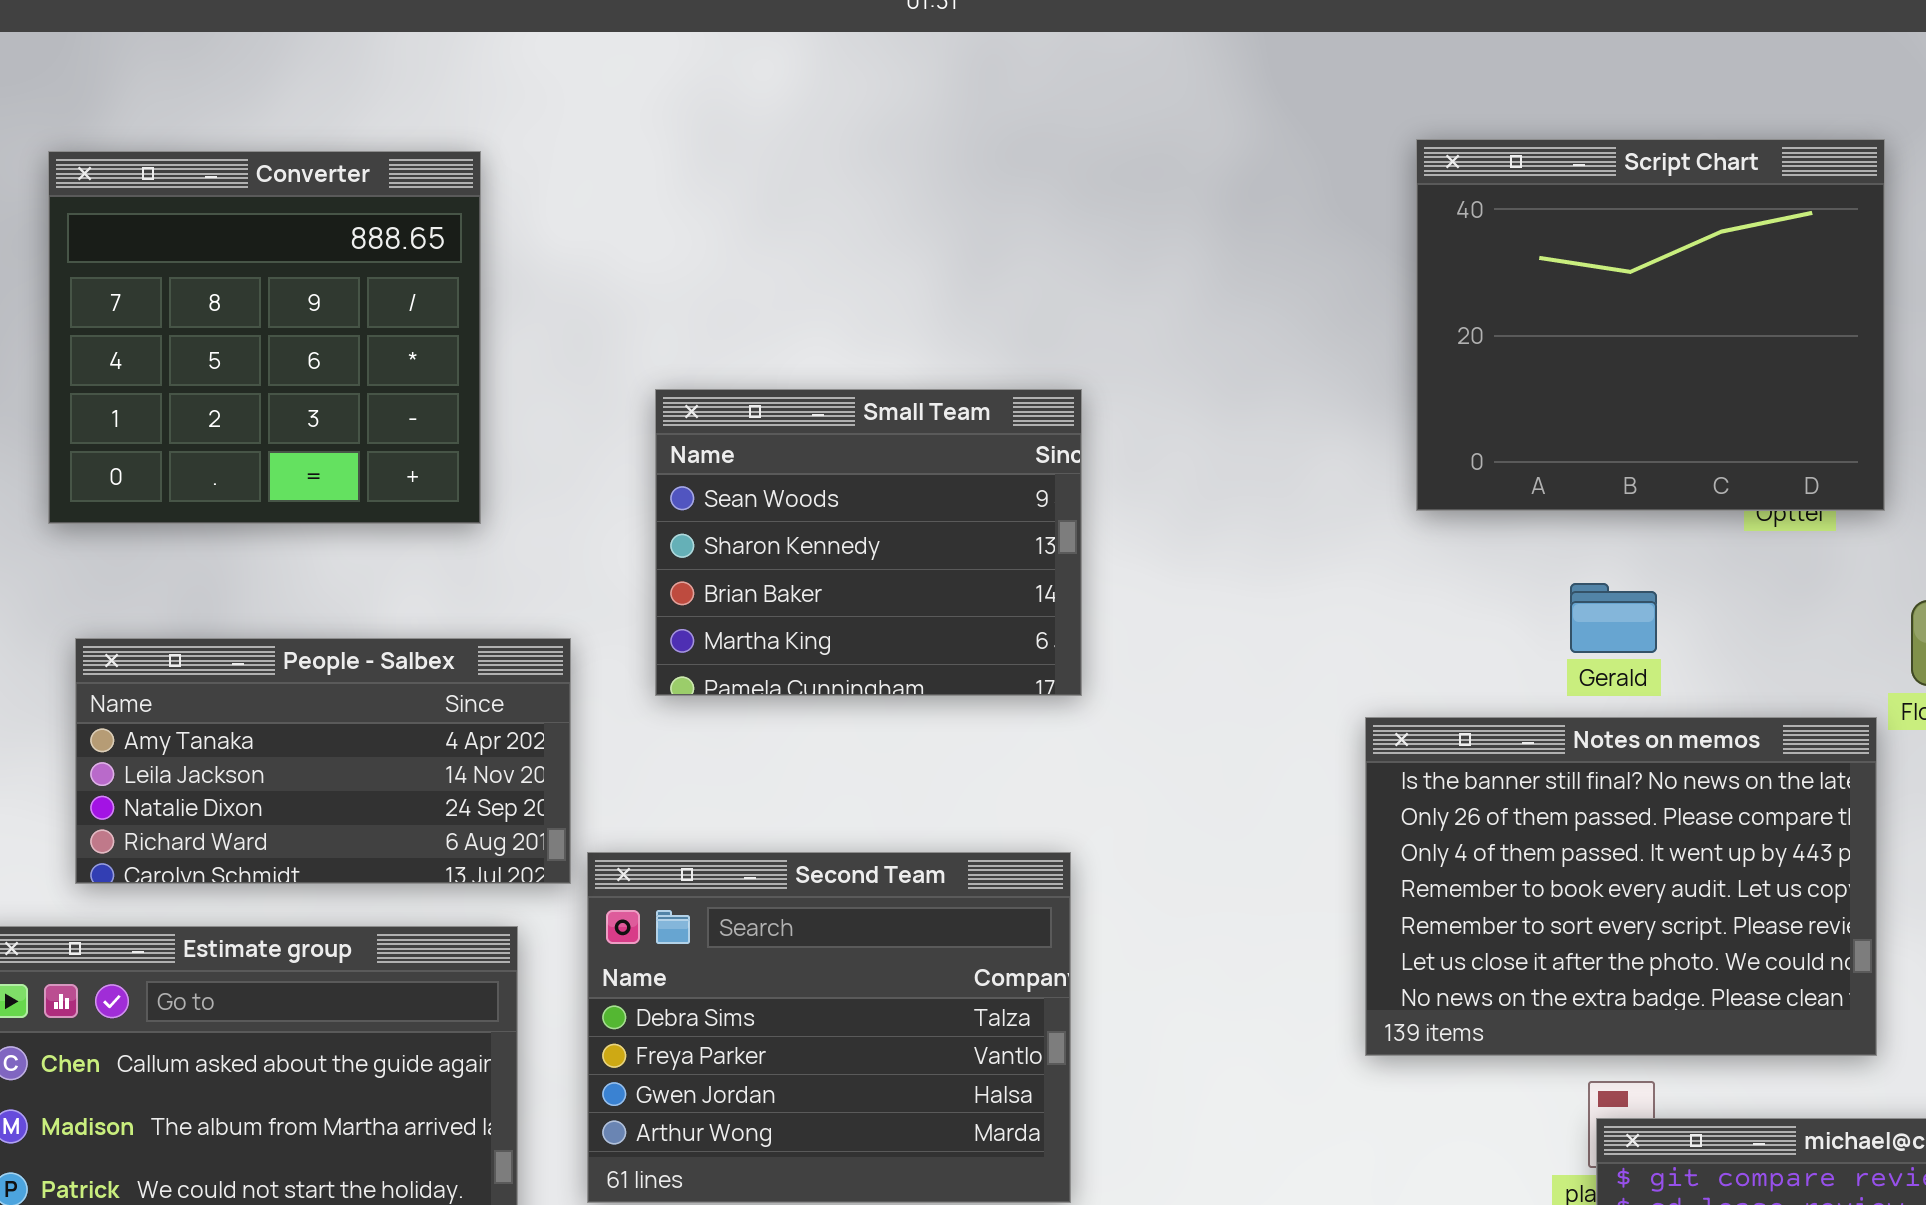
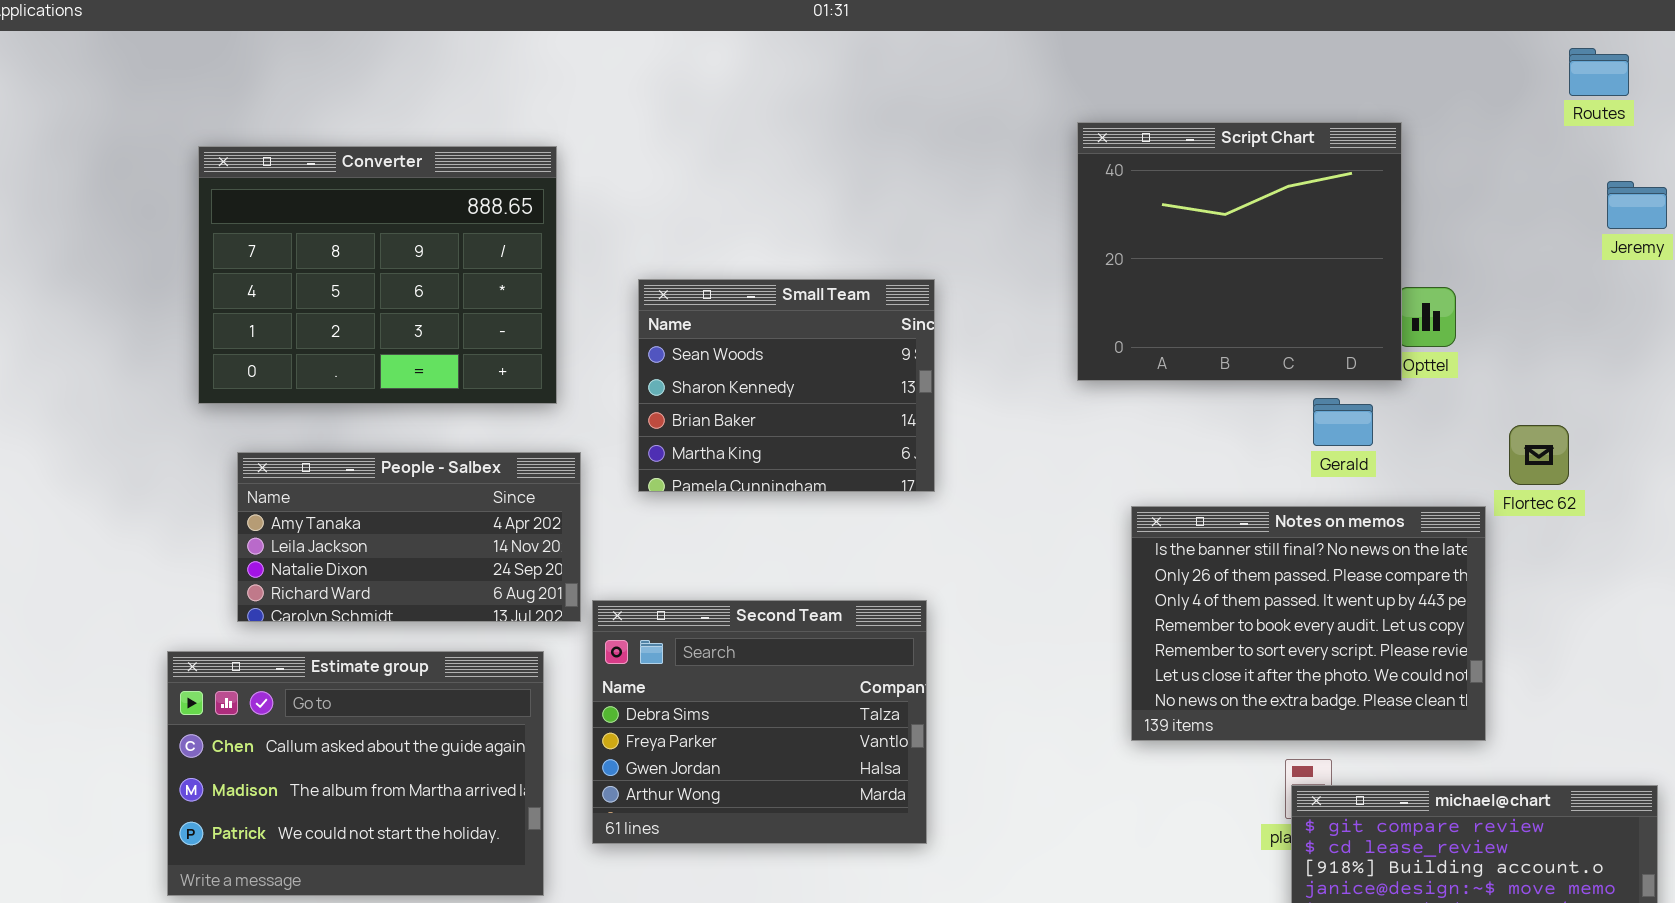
Script Chart: [1416,139,1885,511] -> [1077,122,1402,381], moved
Converter: [48,151,481,524] -> [198,146,557,404], moved, resized
Gerald: [1570,583,1657,653] -> [1313,398,1373,446], moved

